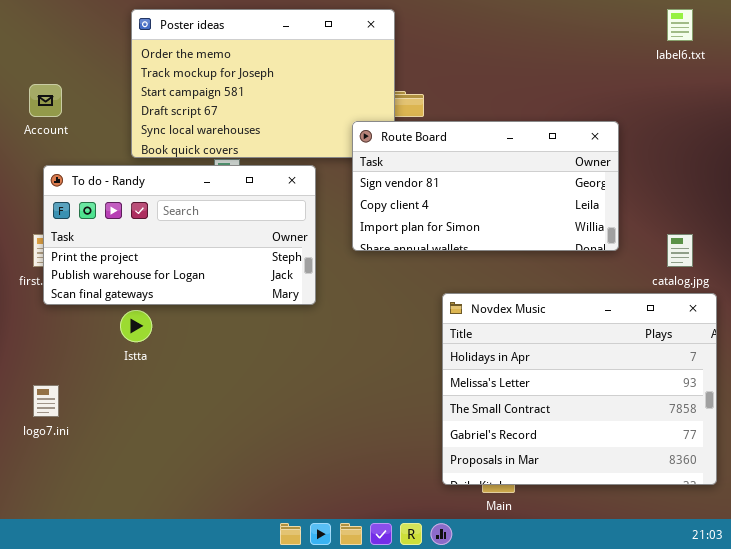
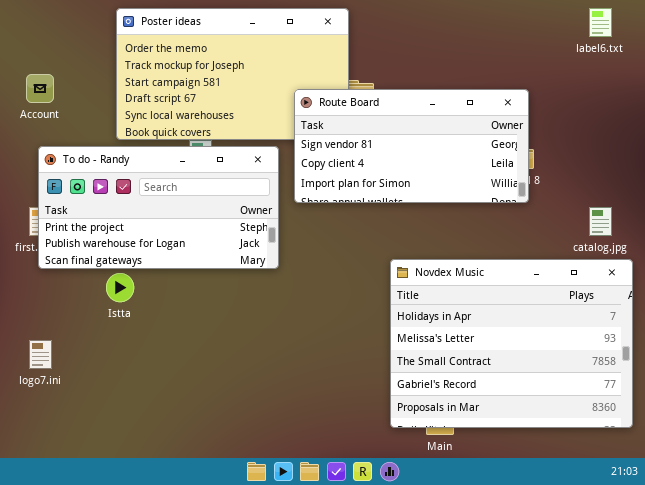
Route Board: [352,121,619,251] -> [294,89,529,203], moved

